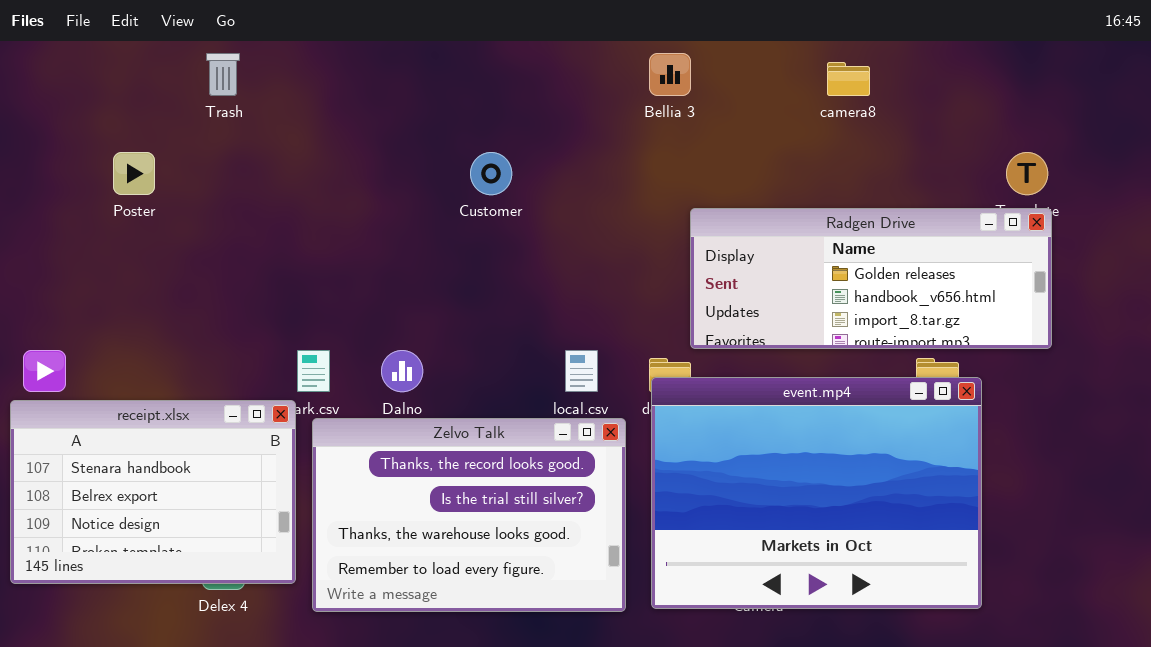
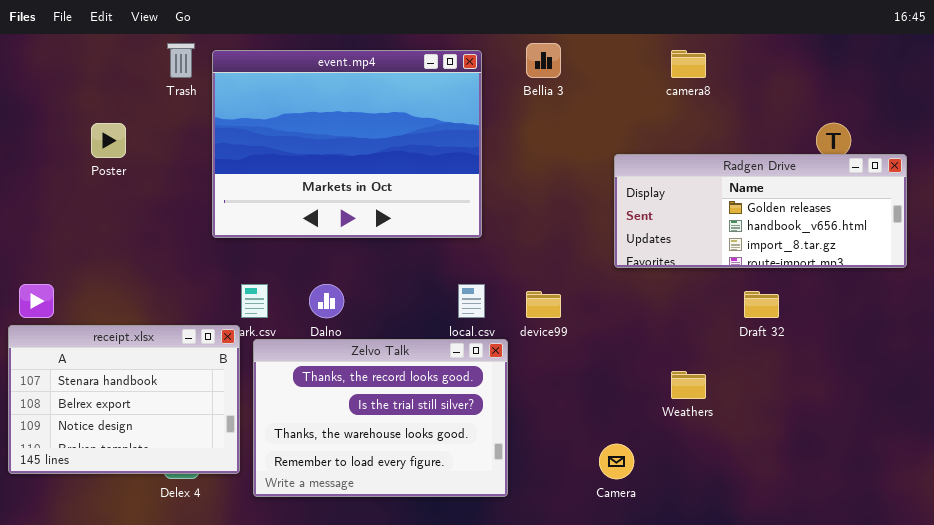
Radgen Drive: [690,208,1052,349] -> [614,154,907,268], moved
event.mp4: [651,377,982,609] -> [212,50,482,238], moved

